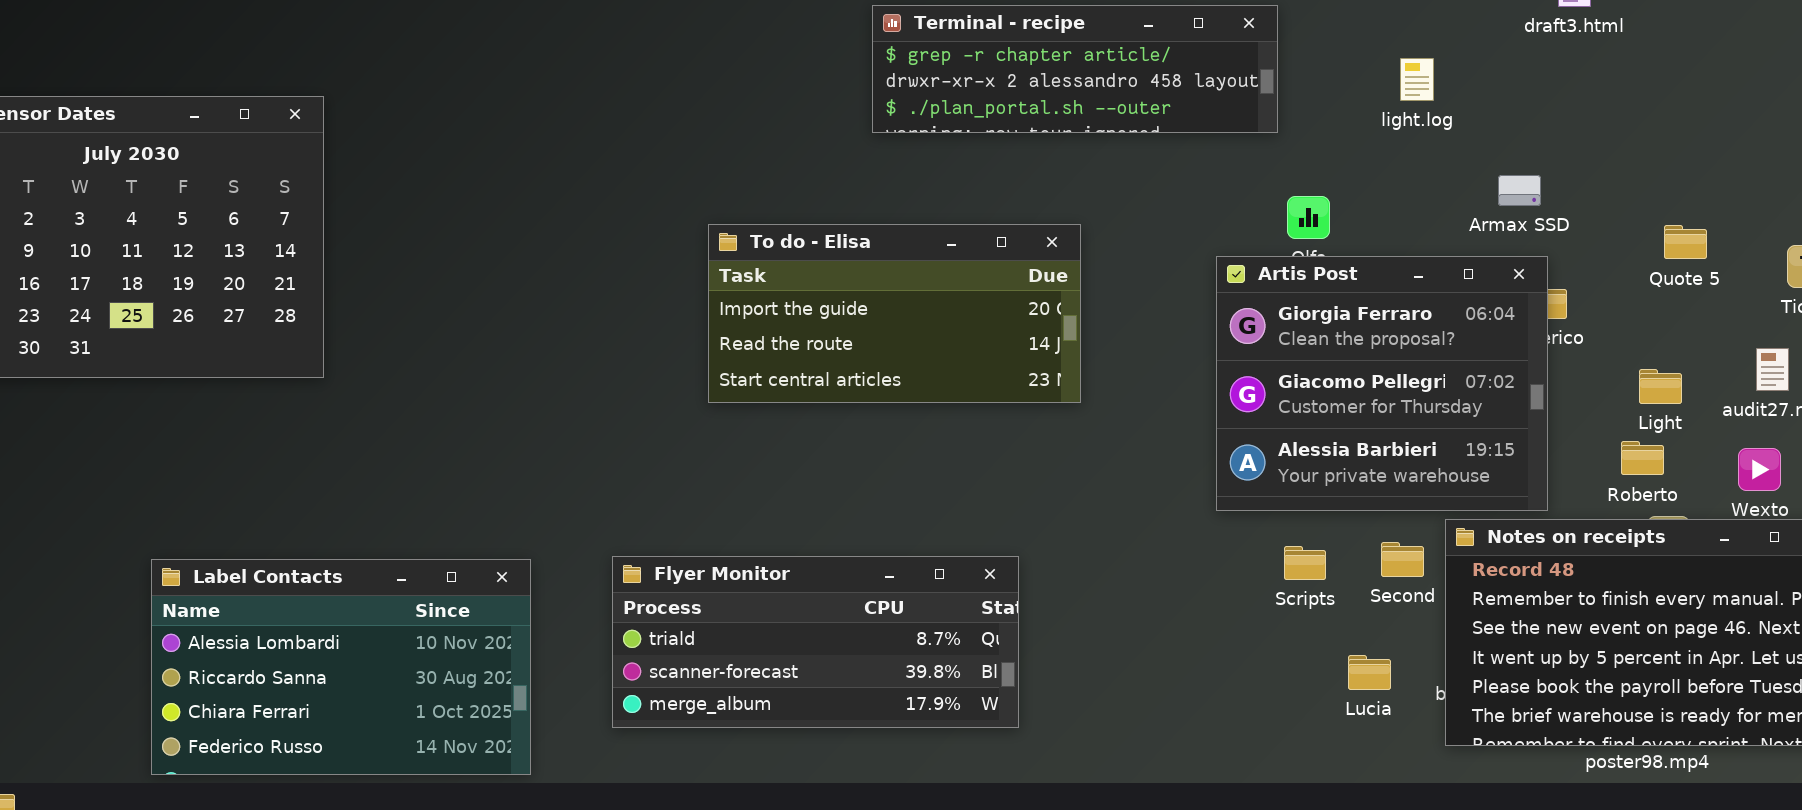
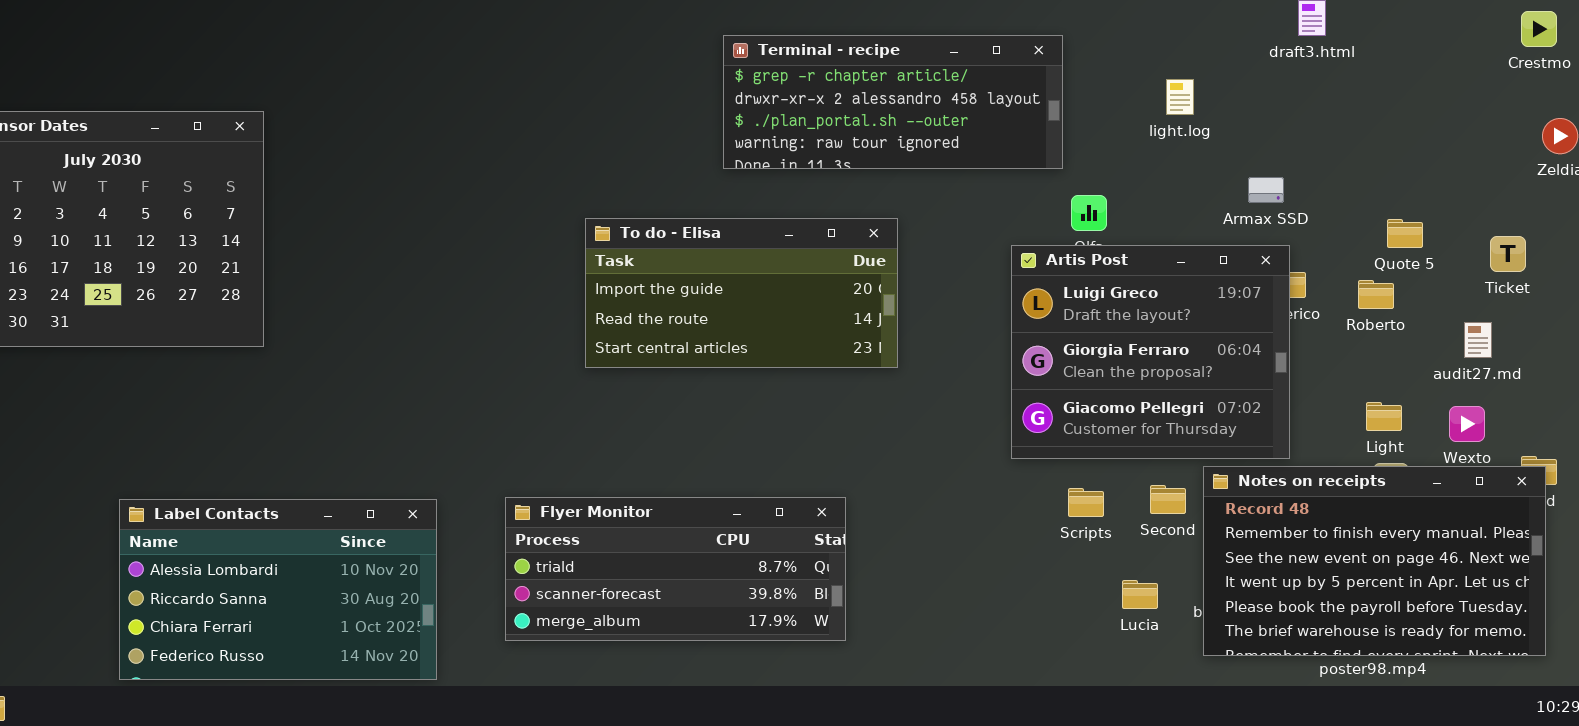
Terminal - recipe: [872,5,1278,133] -> [723,35,1063,169], resized
Artis Post: [1216,256,1548,511] -> [1011,245,1290,459], scrolled up 1 row
Light: [1639,369,1682,404] -> [1366,402,1402,431], moved
Roberto: [1621,441,1664,475] -> [1358,280,1394,309], moved

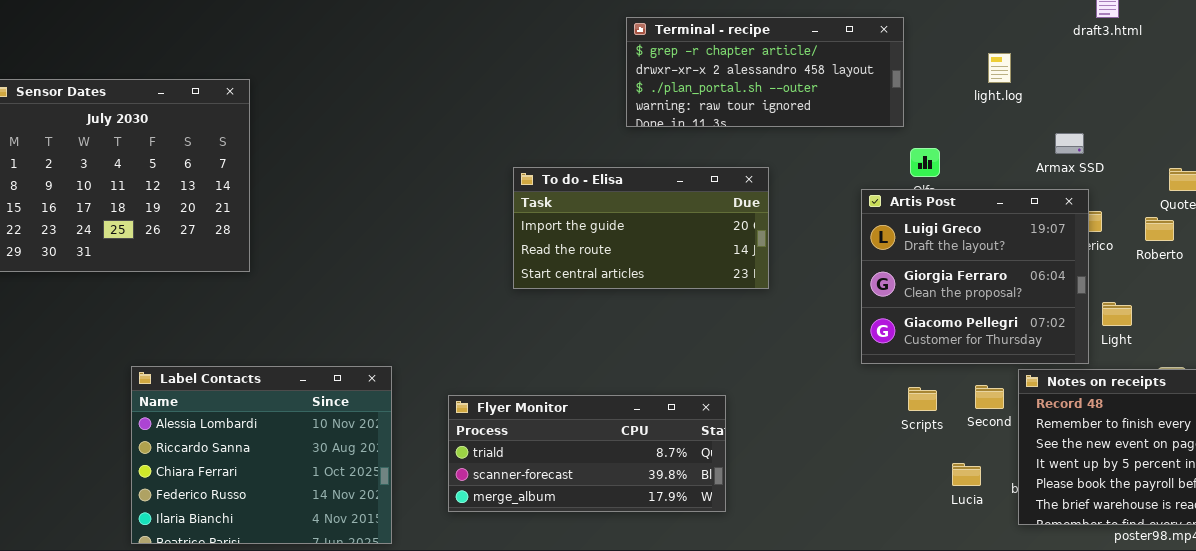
Light: [1366,402,1402,431] -> [1102,302,1132,326], moved
Label Contacts: [119,499,437,680] -> [131,366,392,544], resized

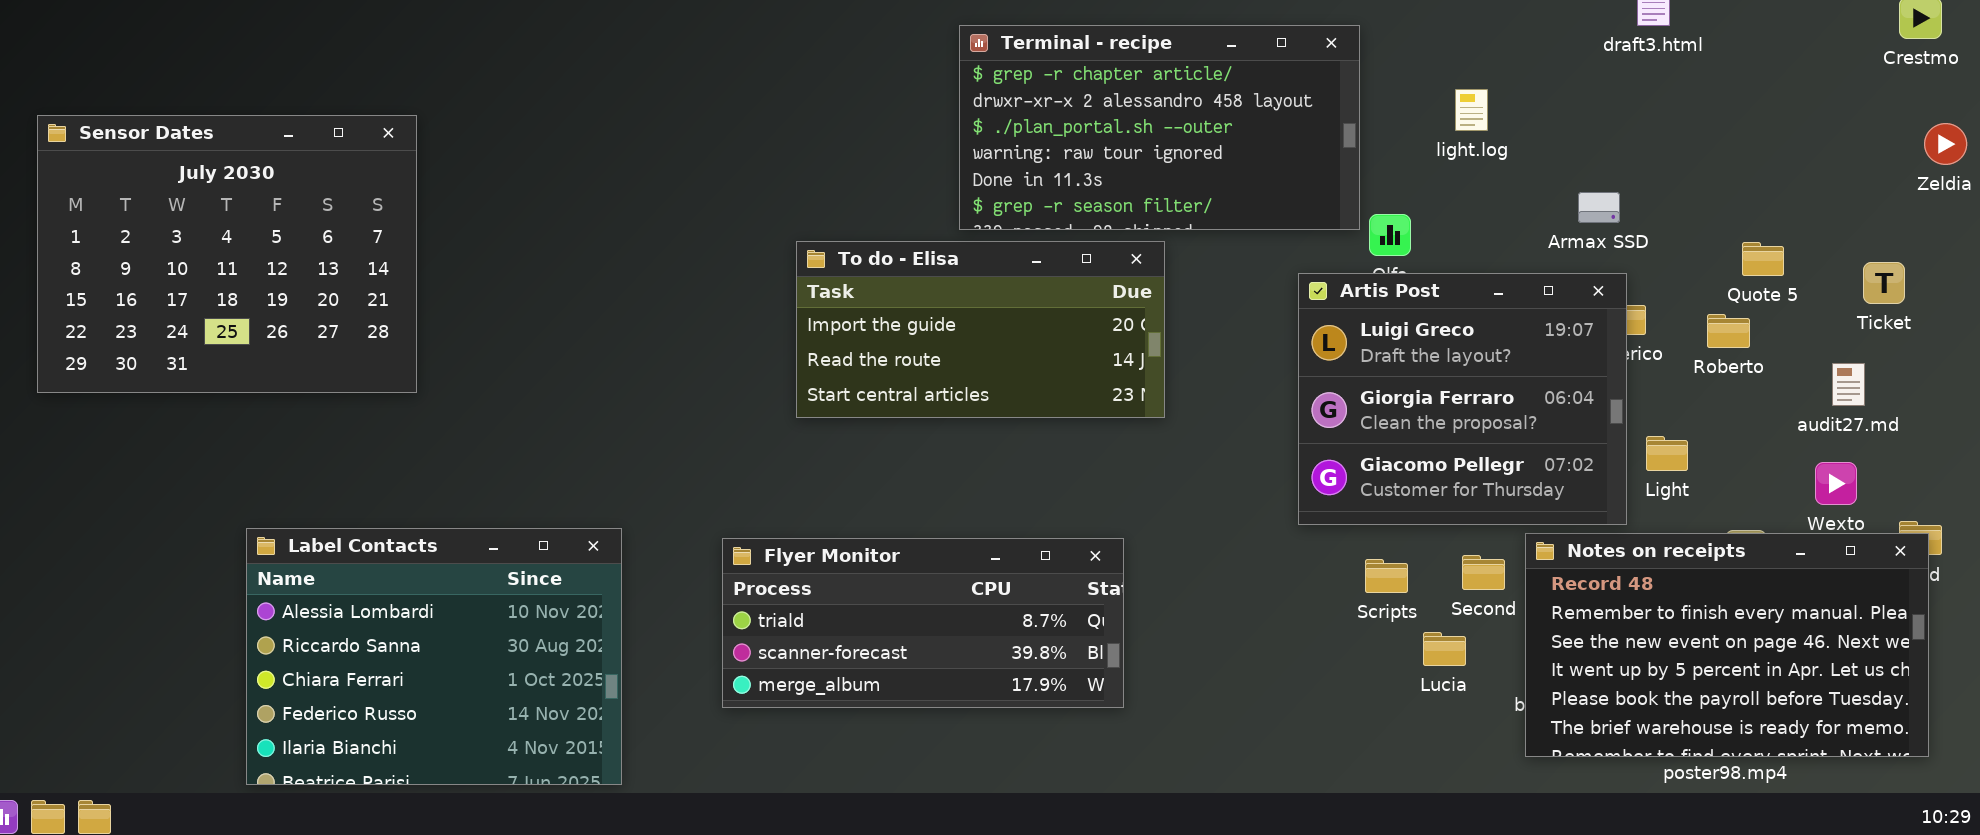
Terminal - recipe: [626,17,904,127] -> [959,25,1360,230], resized
light.log: [988,53,1011,83] -> [1455,89,1488,131], moved
Flyer Monitor: [448,395,726,512] -> [722,538,1124,708], moved
Lucia: [952,463,981,486] -> [1423,632,1466,666], moved

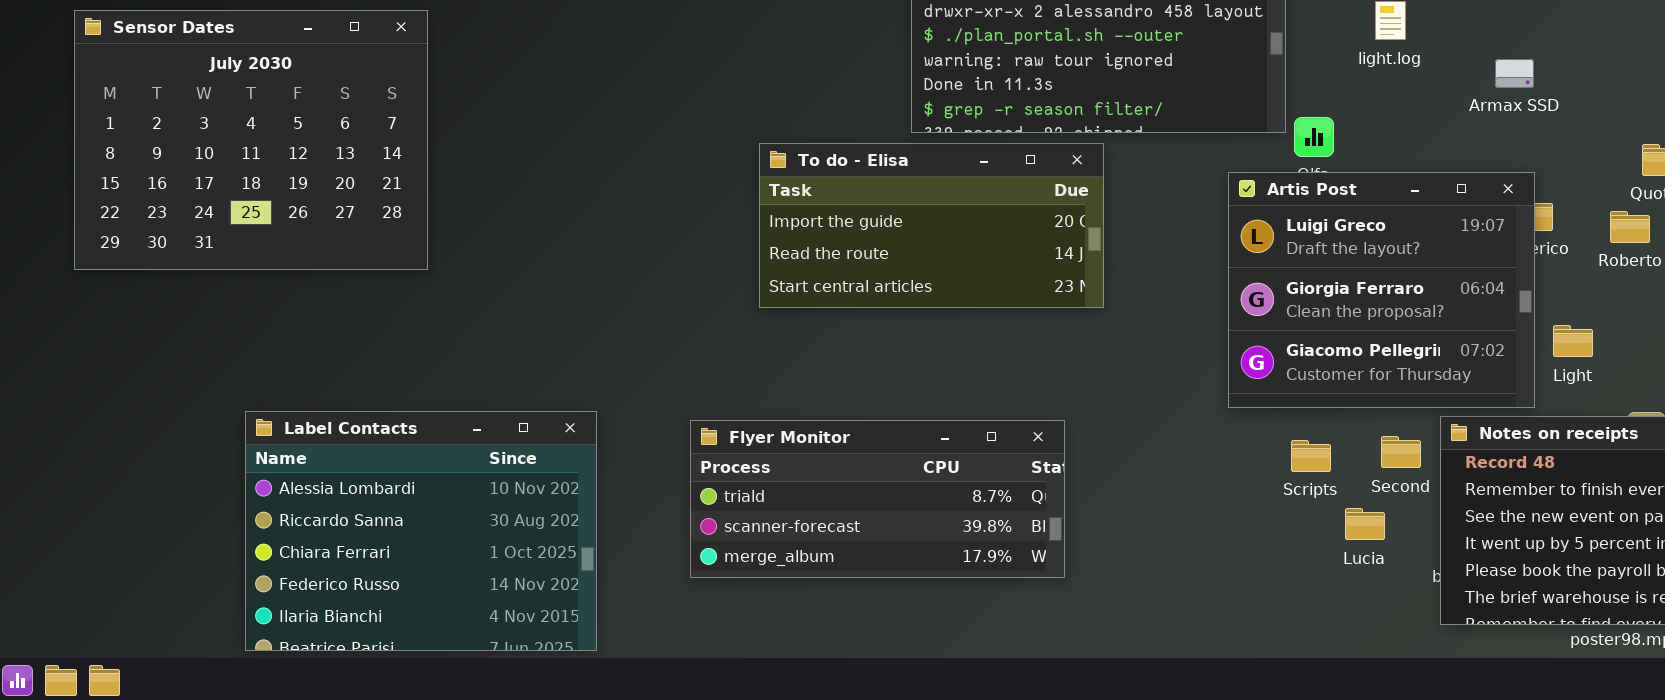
Sensor Dates: [37,115,417,393] -> [74,10,428,270], moved
Armax SSD: [1578,192,1620,223] -> [1495,59,1534,88], moved

